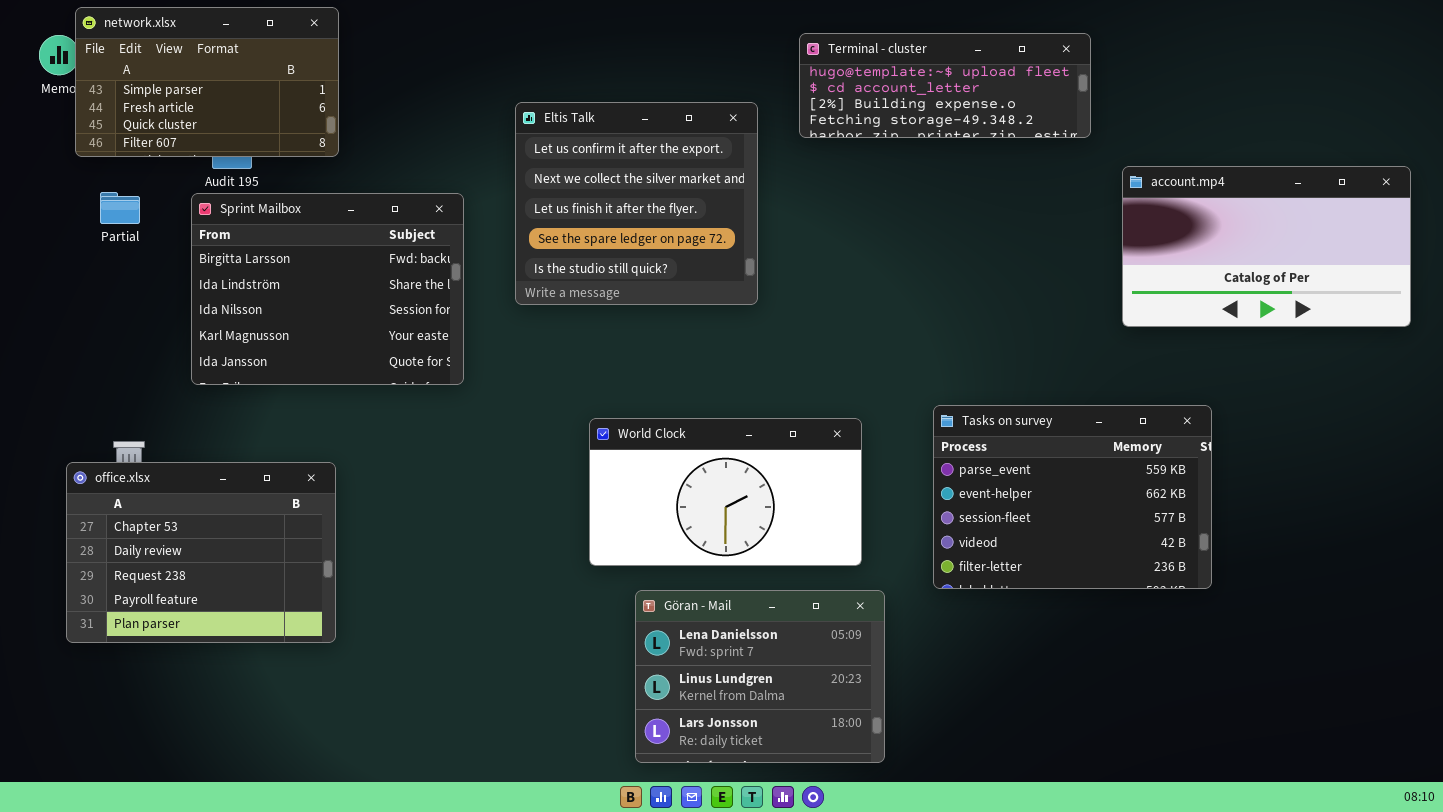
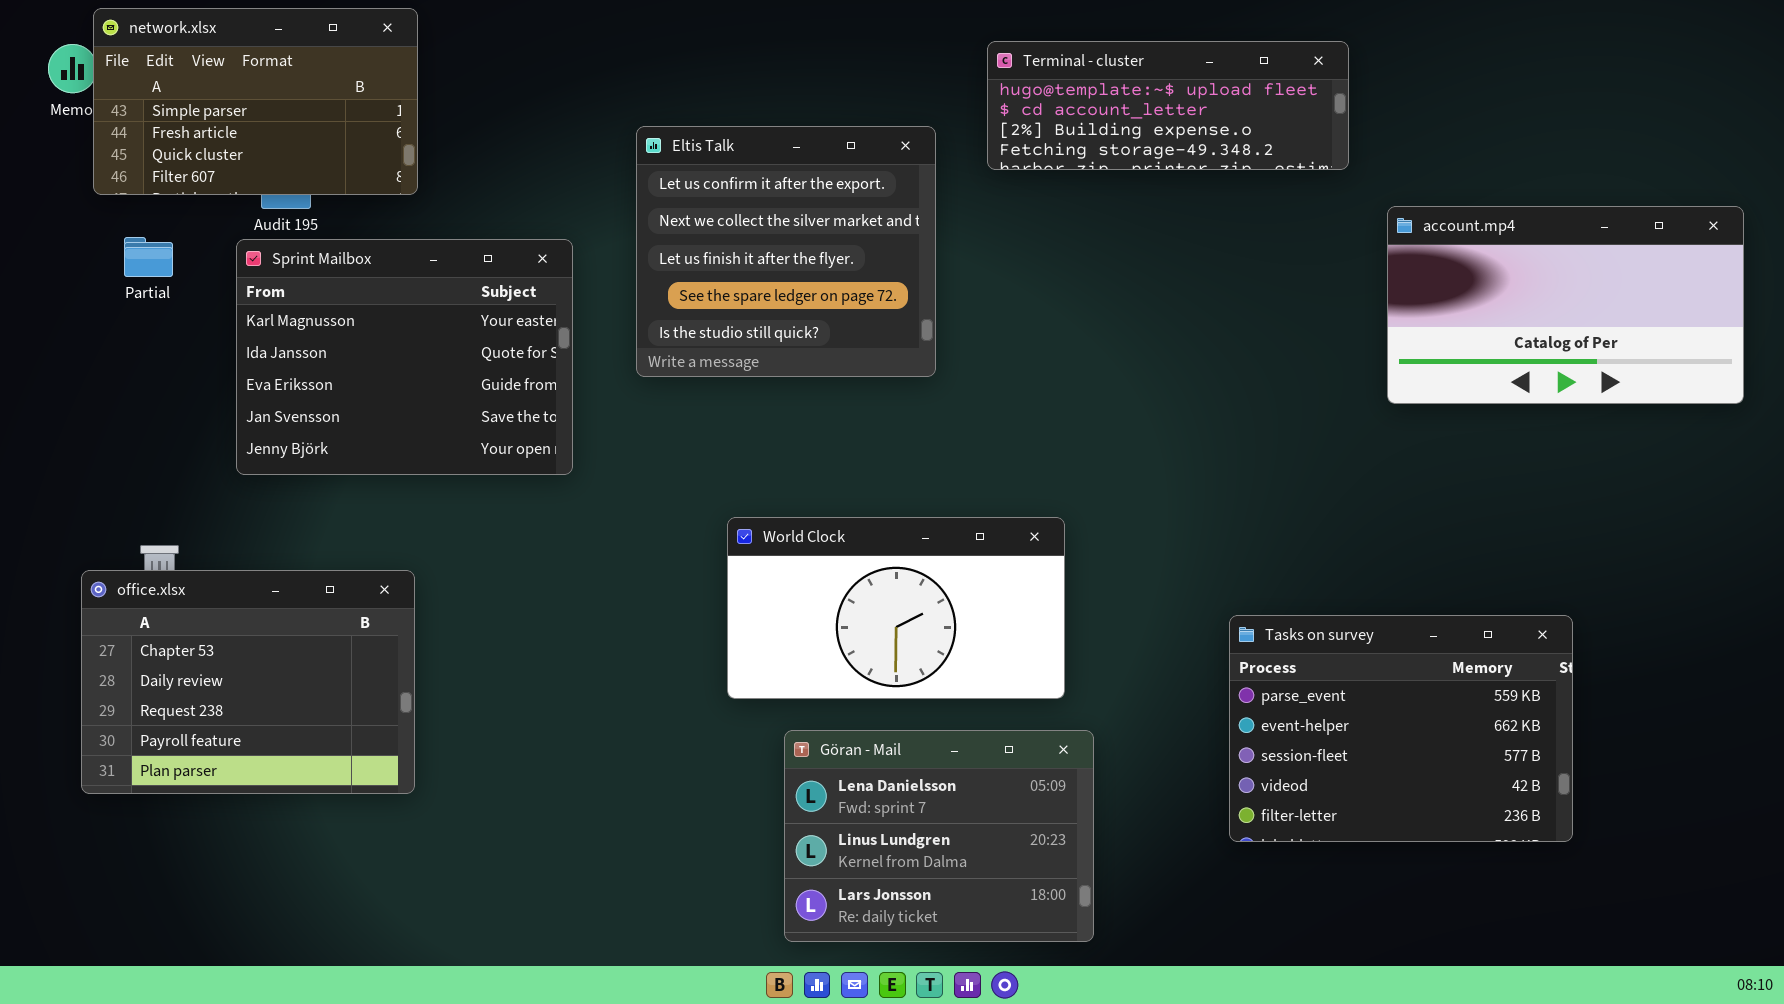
Sprint Mailbox: [191,193,464,385] -> [236,239,573,475], scrolled down 3 rows
Tasks on survey: [933,405,1212,589] -> [1229,615,1573,842], moved

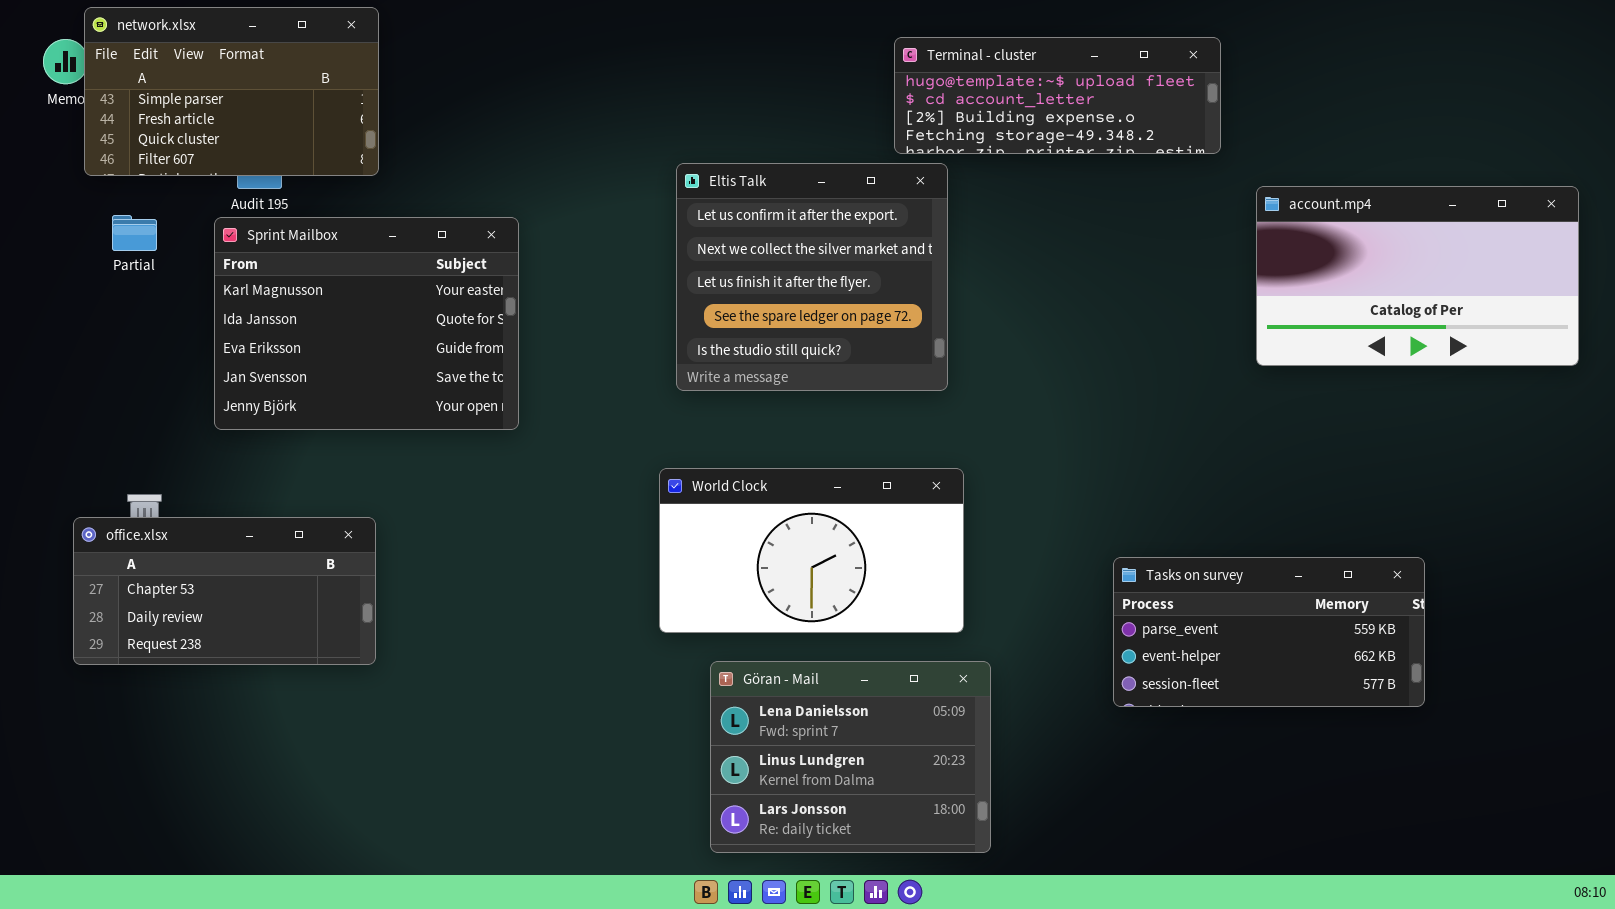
Eltis Talk: [636,126,936,377] -> [676,163,948,391], moved
office.xlsx: [81,570,415,794] -> [73,517,376,665], resized
Tasks on survey: [1229,615,1573,842] -> [1113,557,1425,707], resized

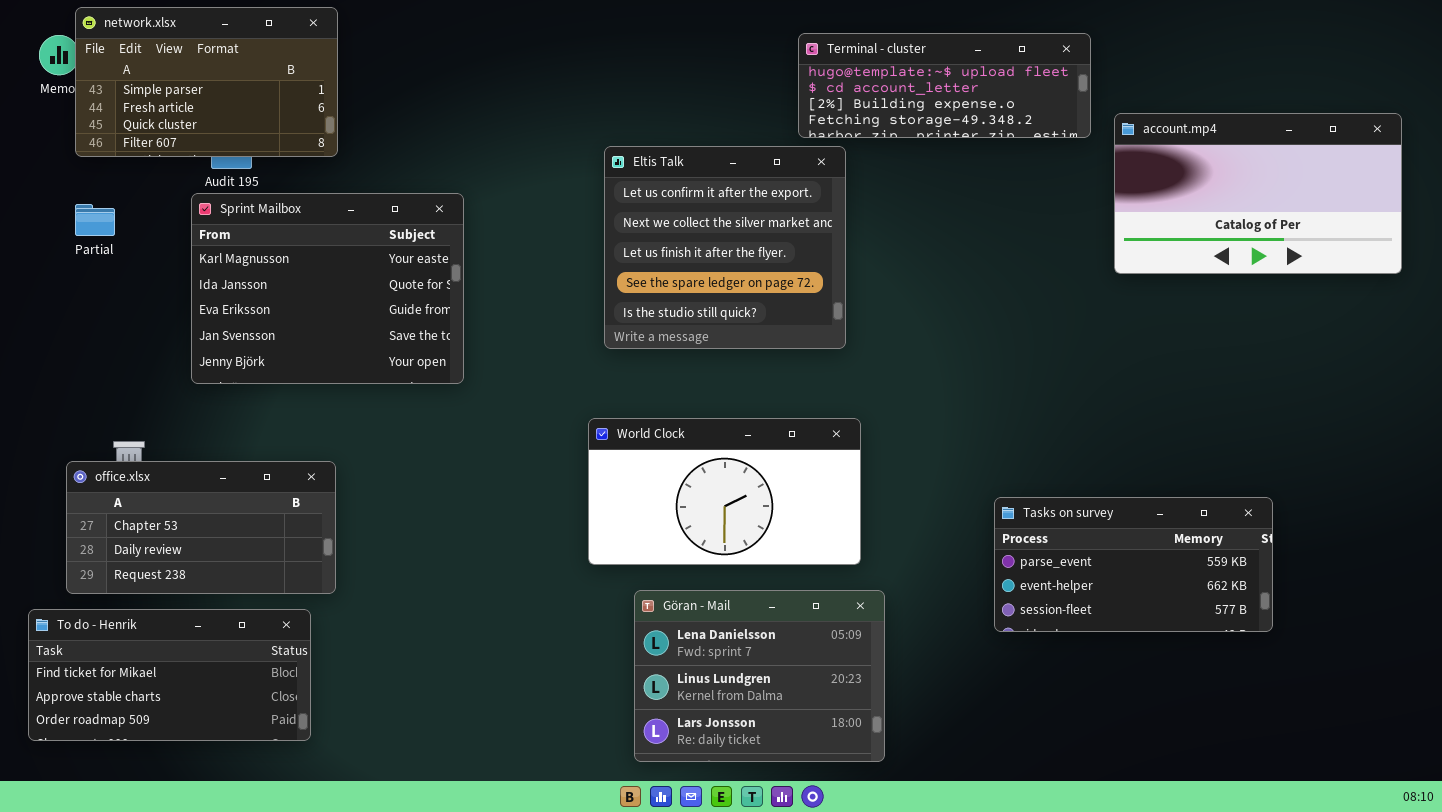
account.mp4: [1256,186,1579,366] -> [1114,113,1402,274], moved
Partial: [112,215,157,251] -> [75,204,115,236], moved
To do - Henrik: none -> [28,609,311,741], opened

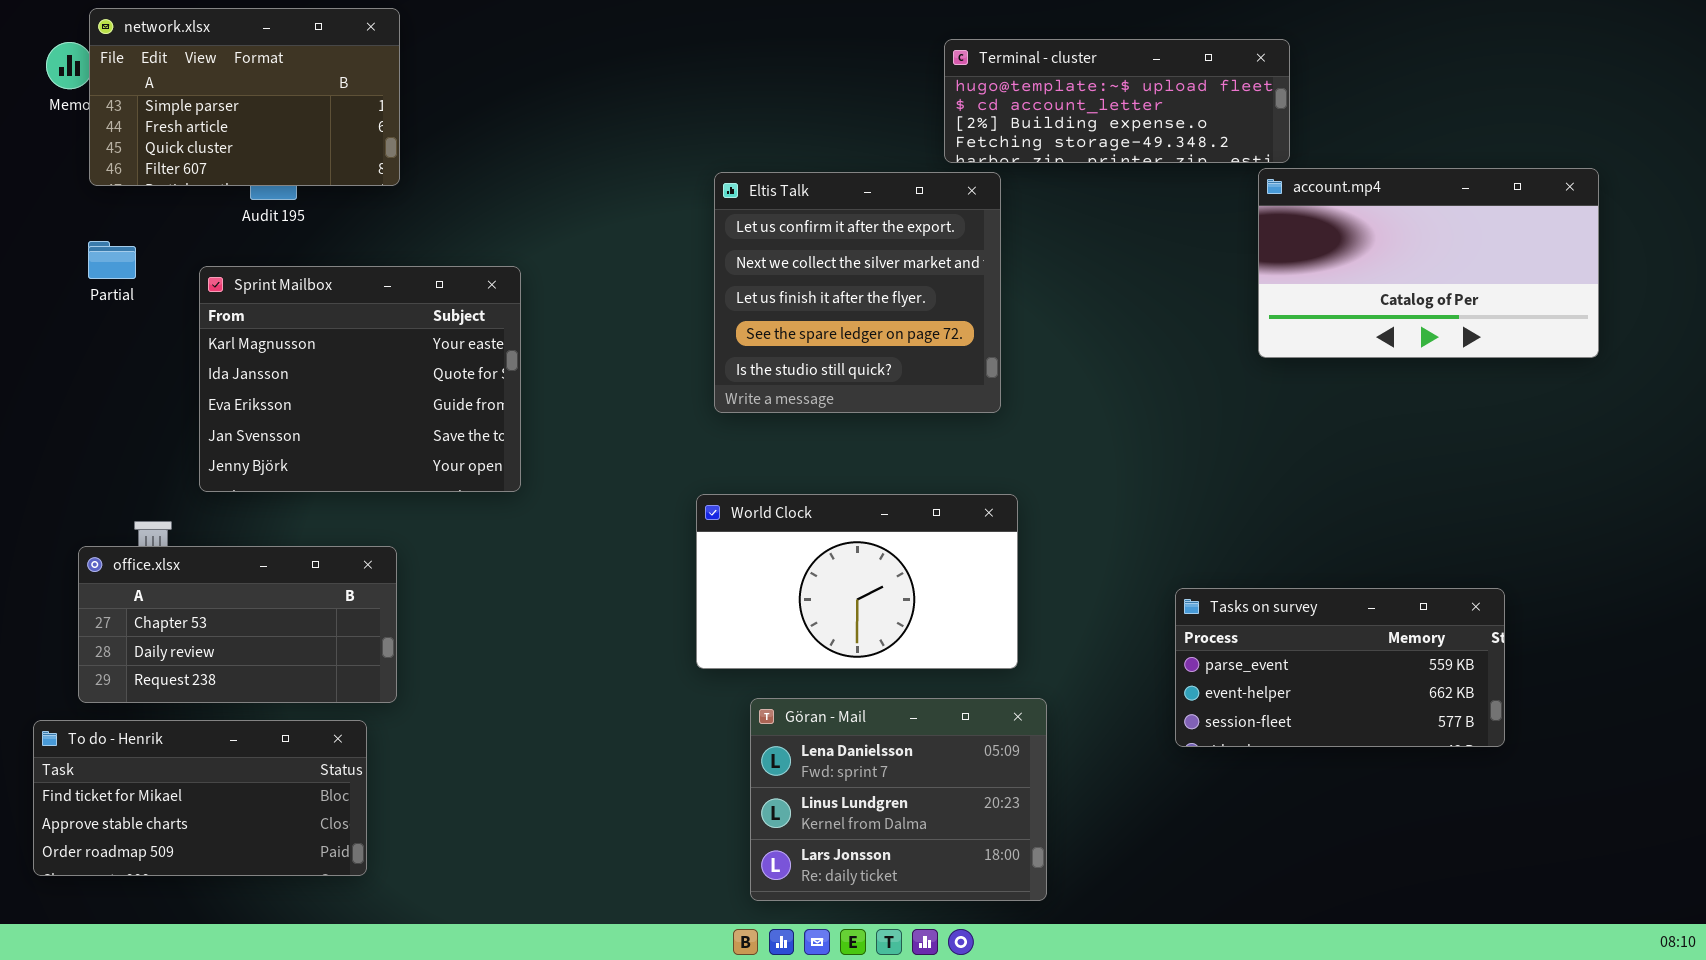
account.mp4: [1114,113,1402,274] -> [1258,168,1599,358], moved
Sprint Mailbox: [191,193,464,384] -> [199,266,521,492], moved

